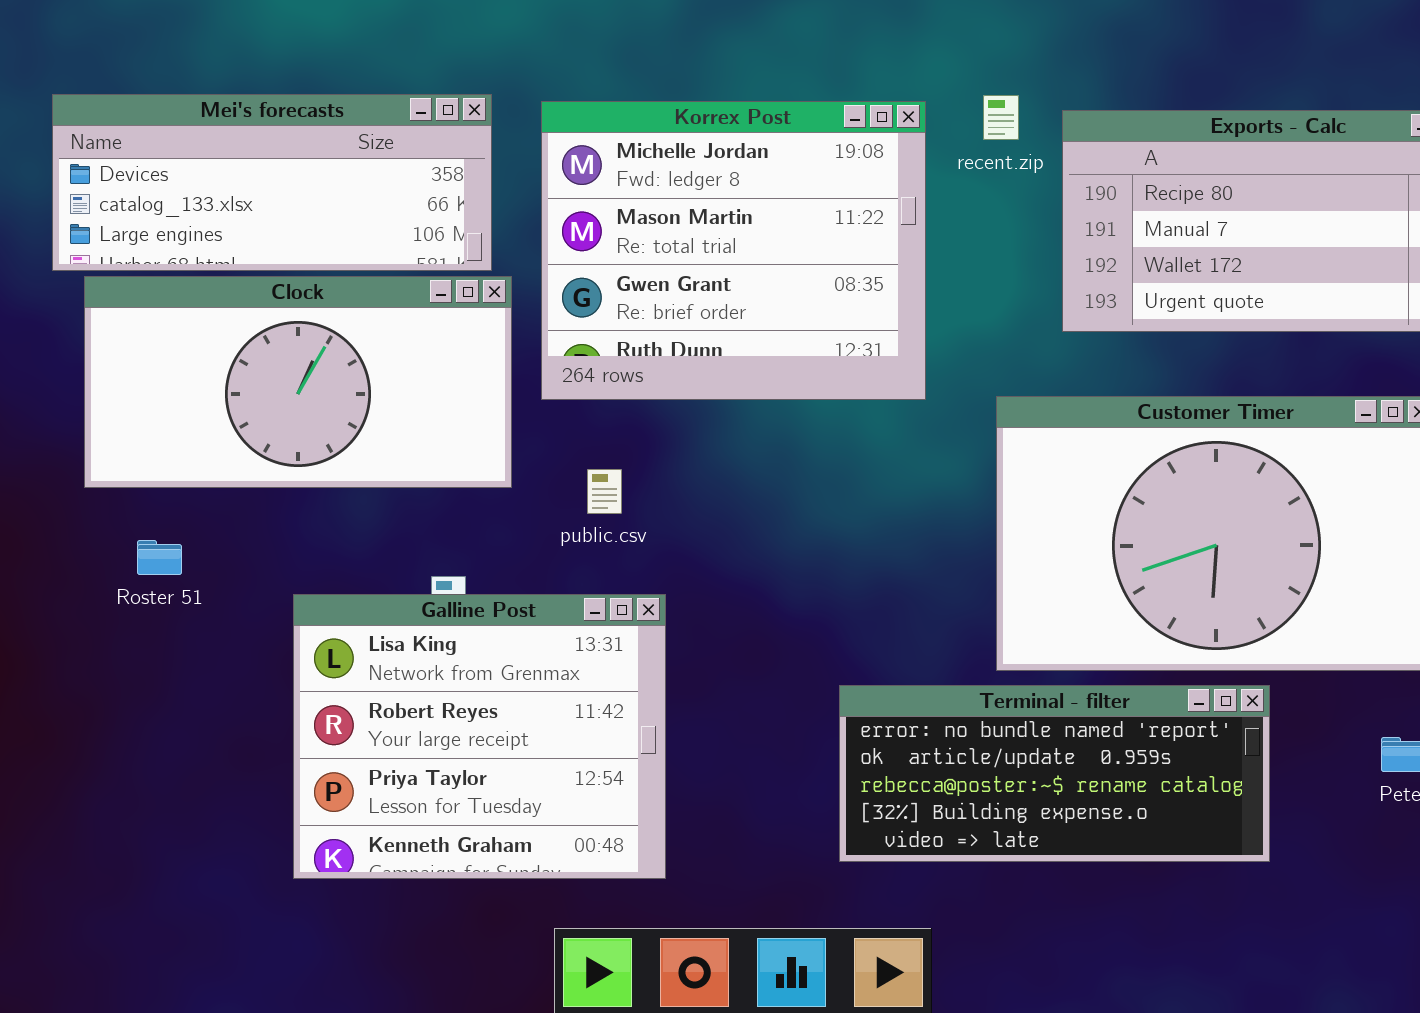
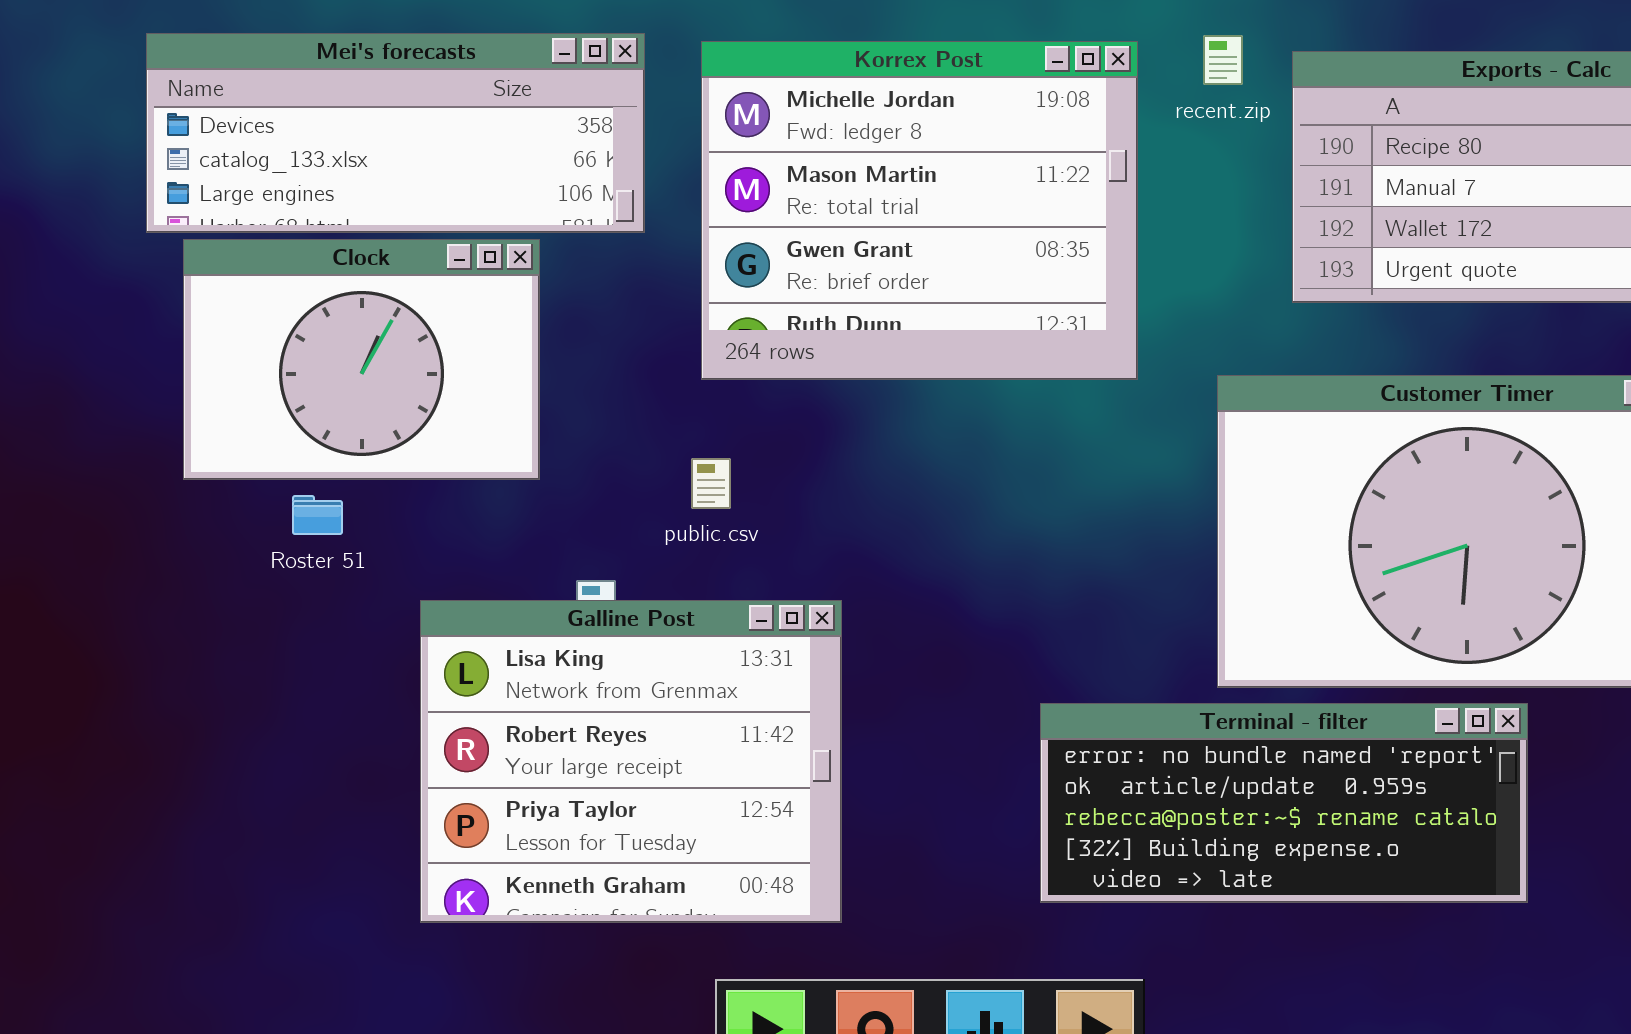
Clock: [84,276,512,488] -> [183,239,540,480], resized
public.csv: [587,469,622,514] -> [691,458,731,509], moved
Roster 51: [137,540,182,575] -> [292,495,343,535], moved

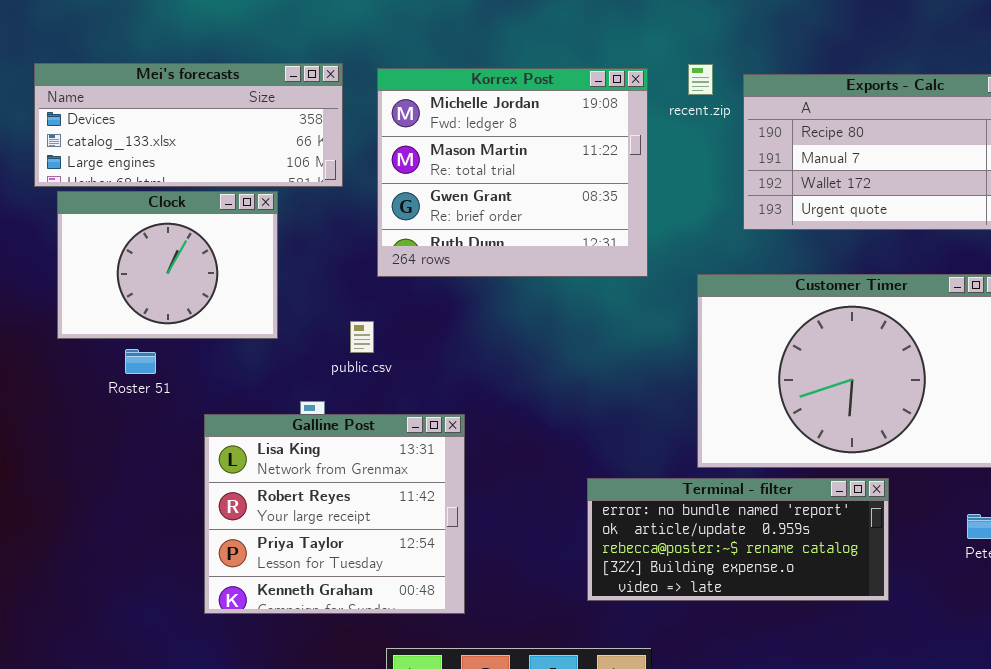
public.csv: [691,458,731,509] -> [350,321,374,353], moved

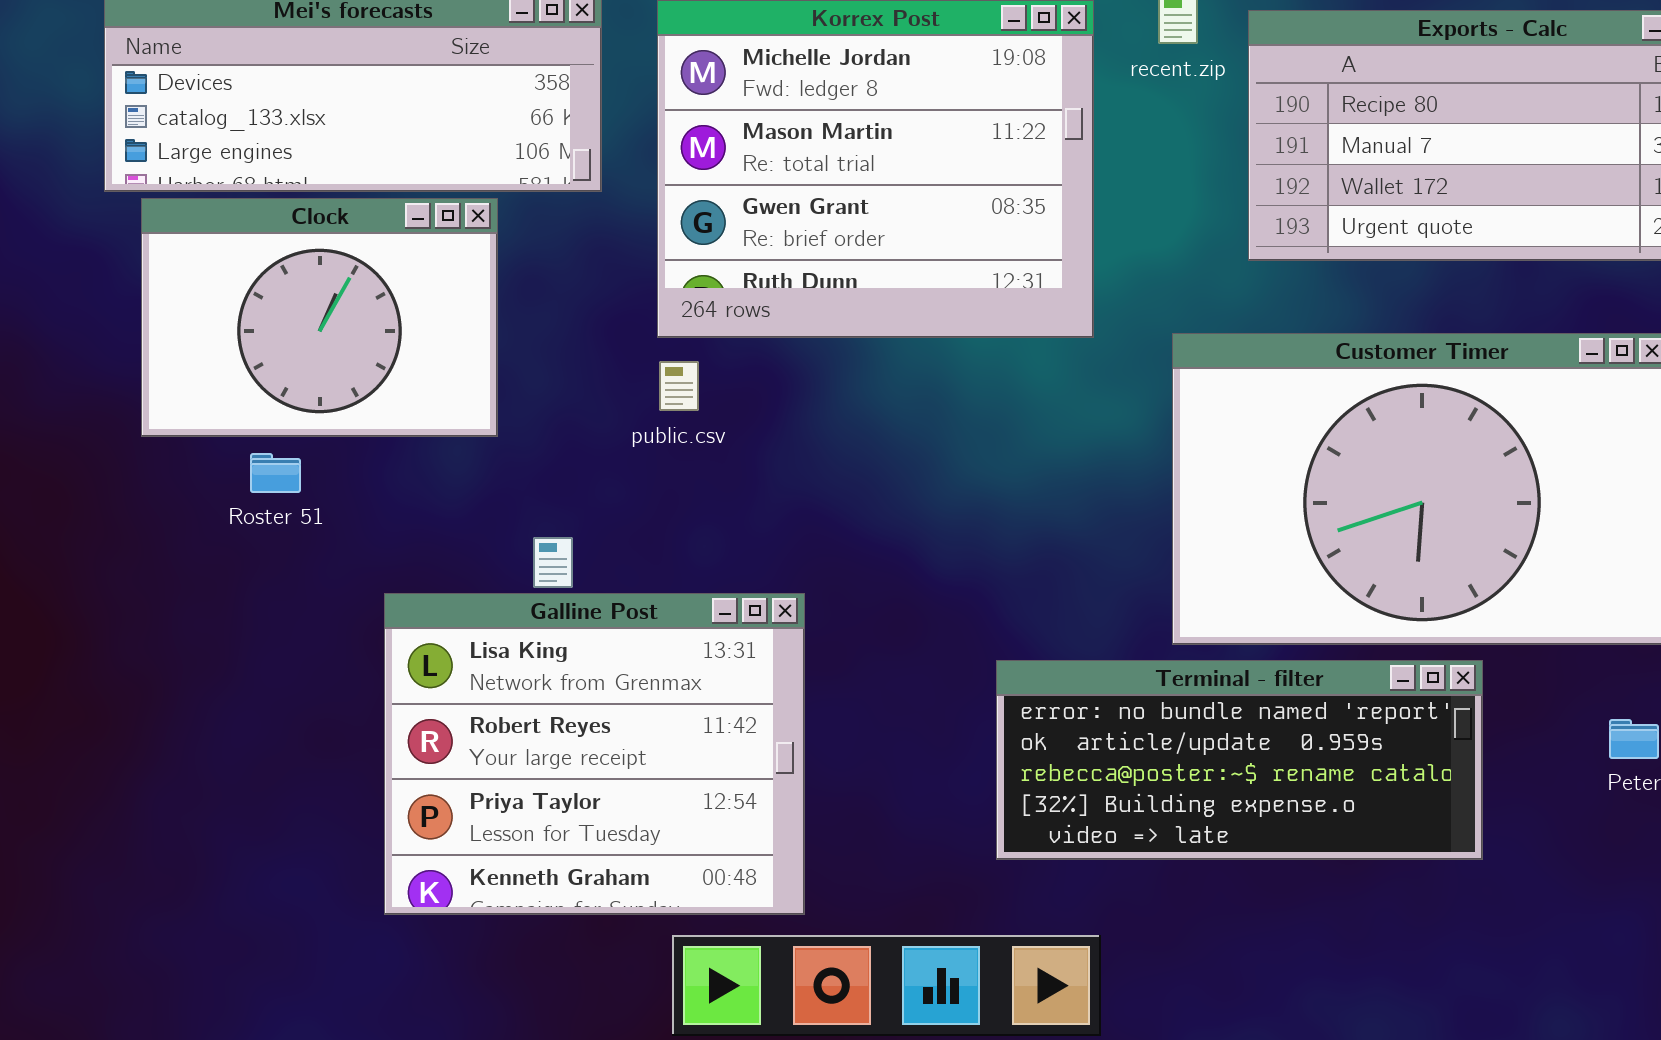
public.csv: [350,321,374,353] -> [659,361,699,411], moved
Galline Post: [204,414,465,614] -> [384,593,805,915], moved

